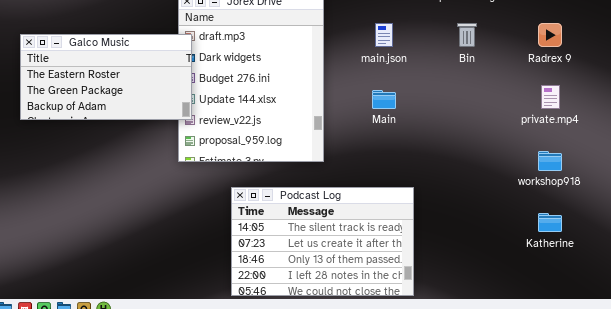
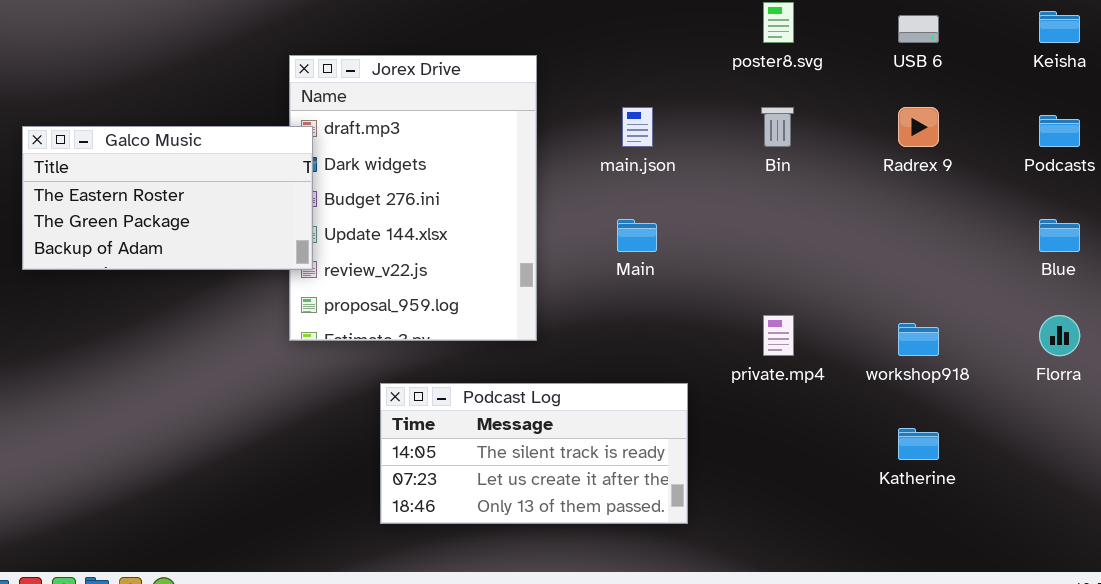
private.mp4: [541,85,560,109] -> [763,315,794,356], moved
Podcast Log: [231,187,414,296] -> [380,383,688,524], resized

